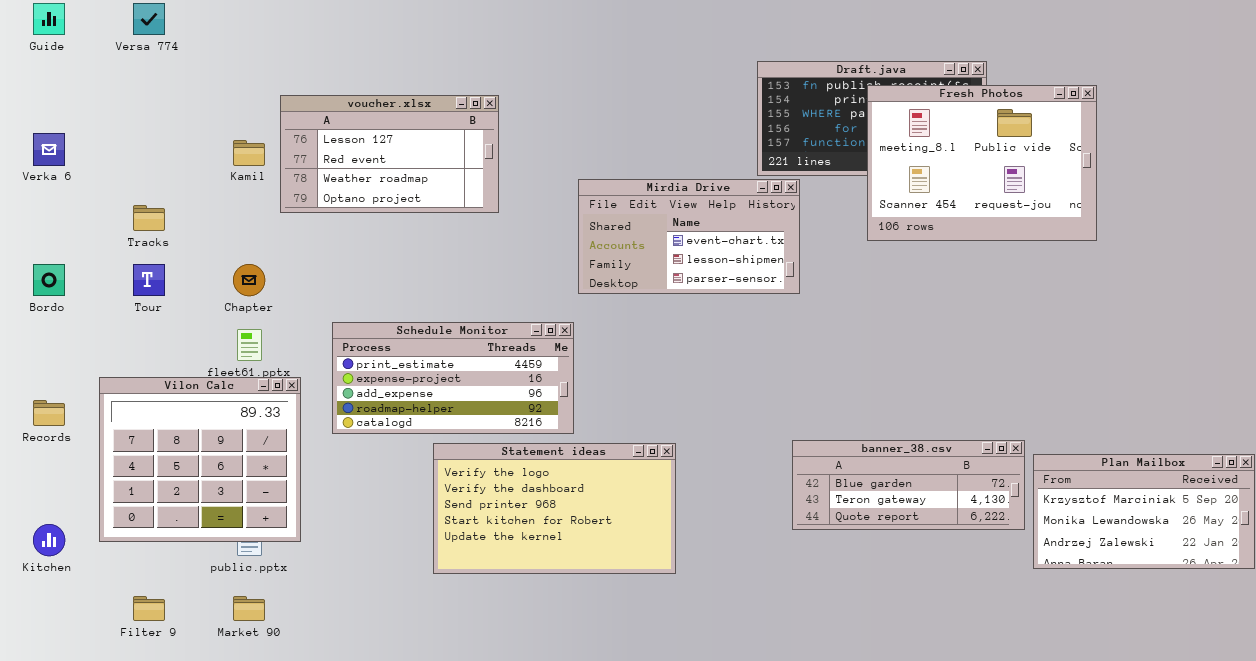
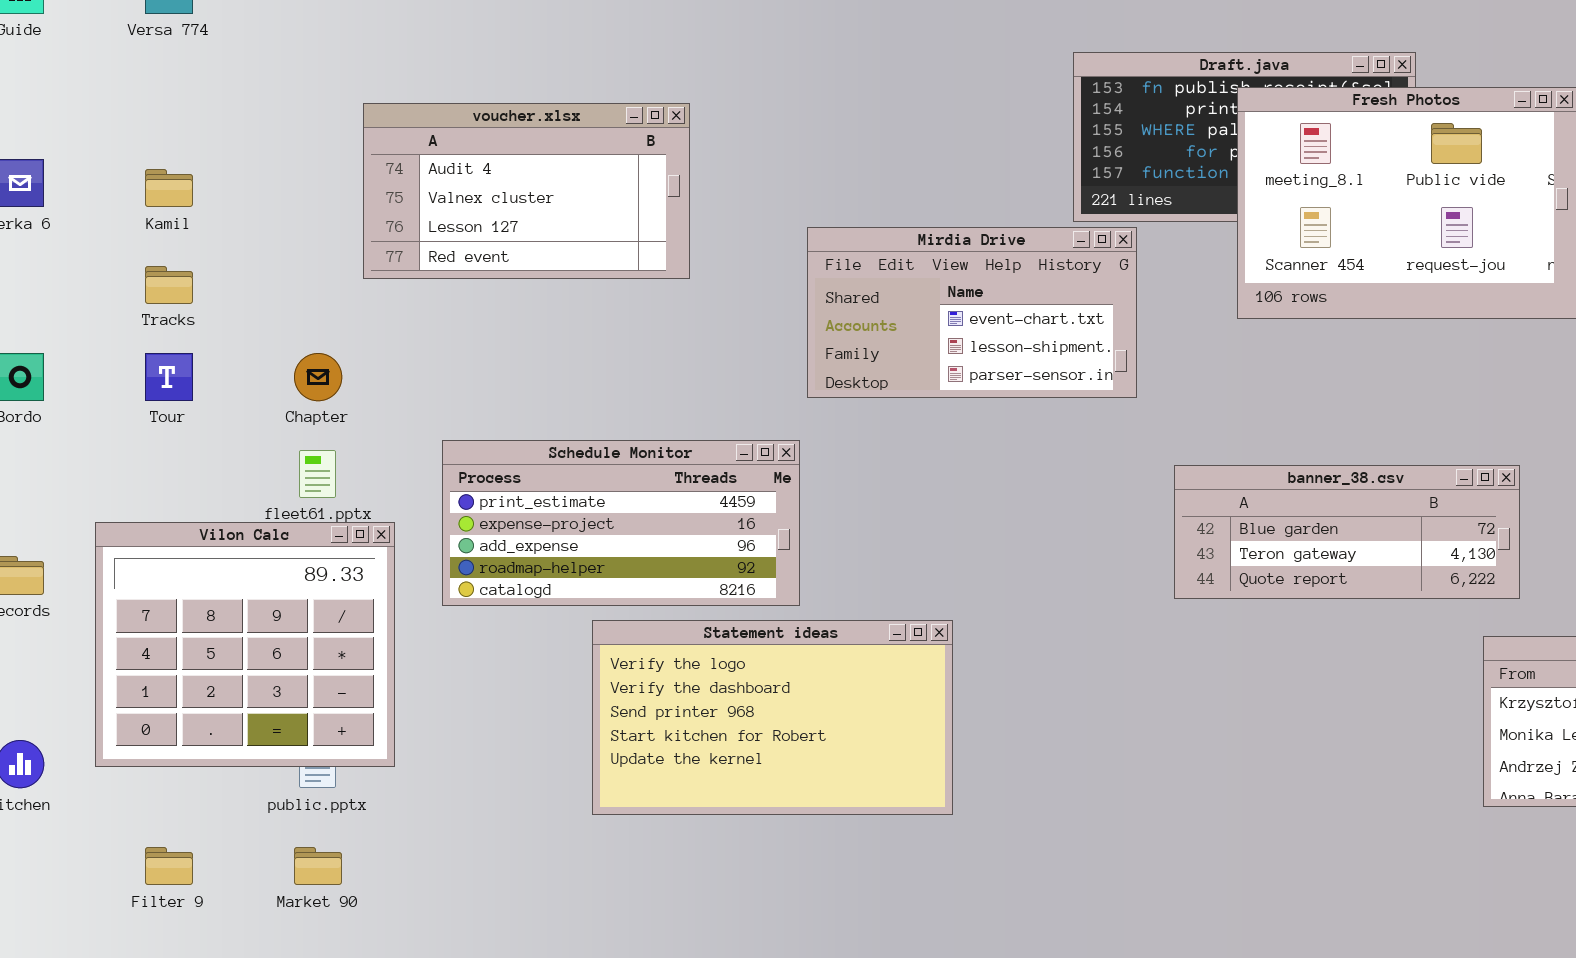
voucher.xlsx: [280,95,499,213] -> [363,103,690,279], scrolled up 2 rows
Kamil: [233,140,265,166] -> [145,169,193,207], moved
banner_38.csv: [792,440,1025,530] -> [1174,465,1520,599], moved

